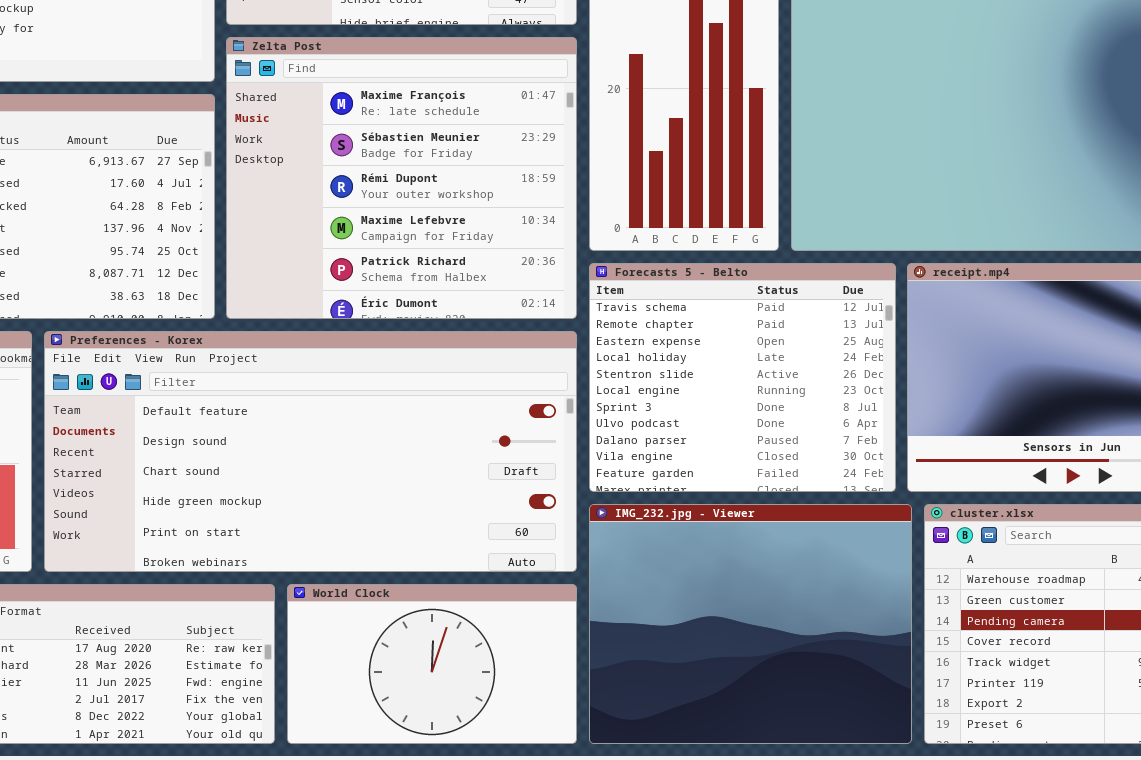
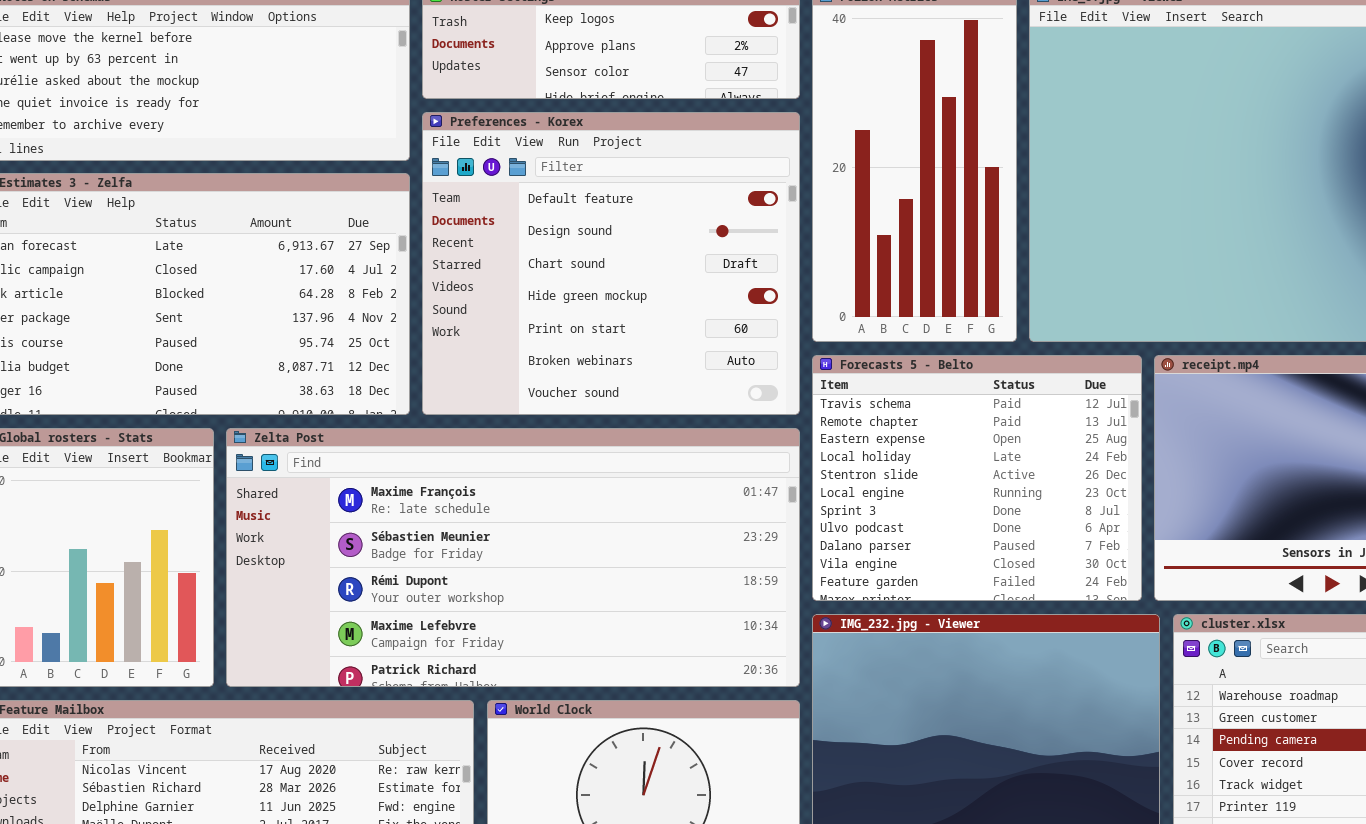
Zelta Post: [226,37,577,319] -> [226,428,800,687], moved, resized
Preferences - Korex: [44,331,577,572] -> [422,112,800,415], moved, resized

